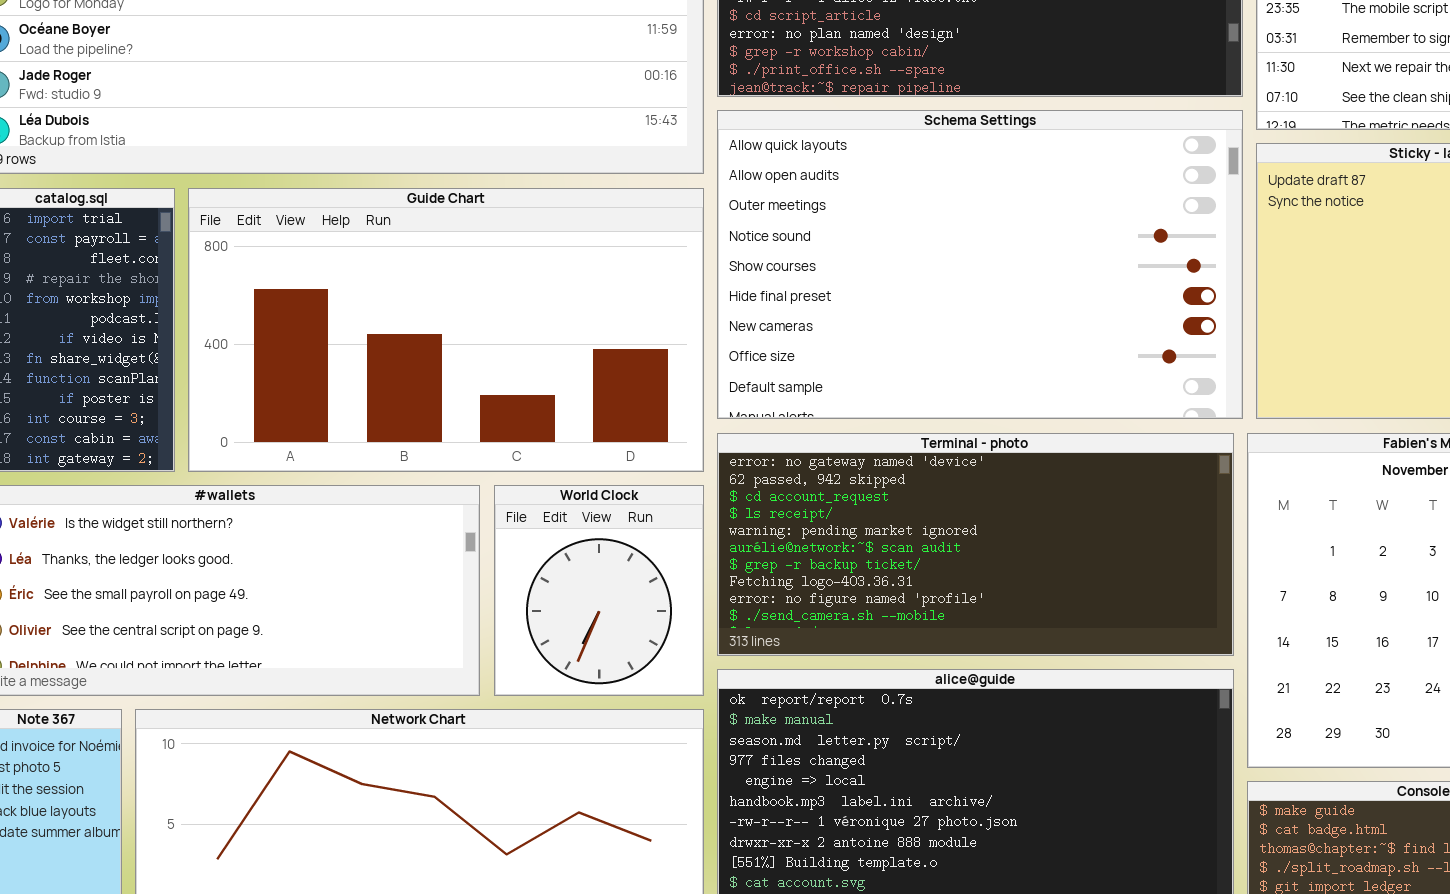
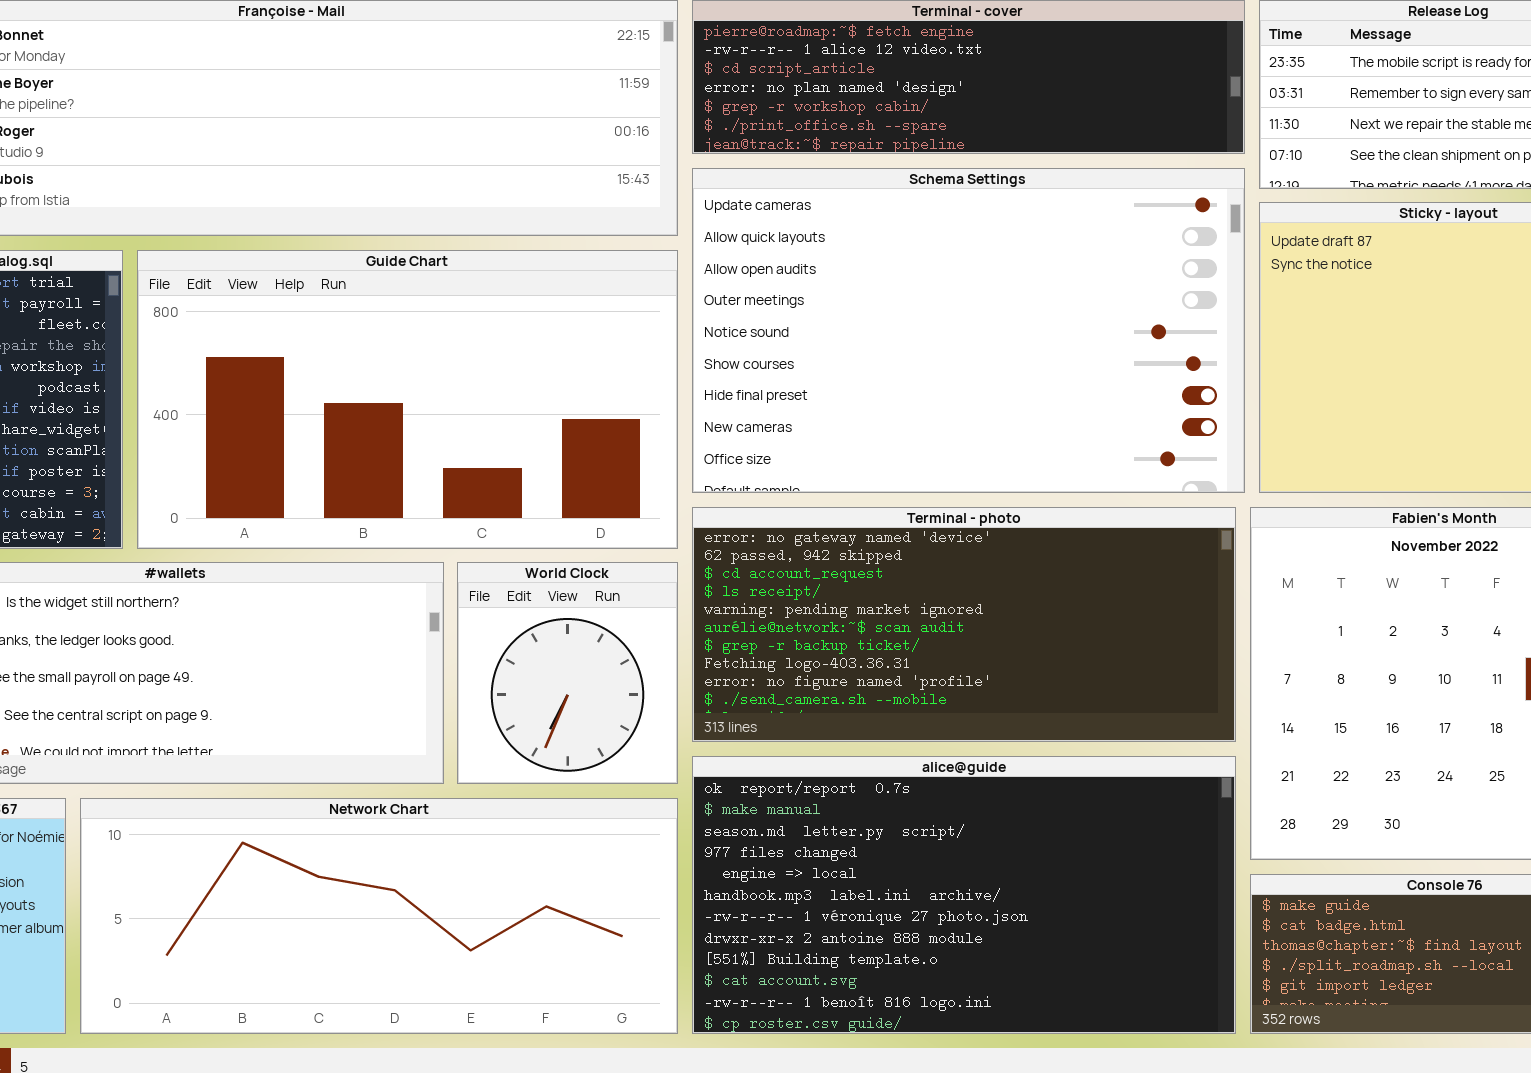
Schema Settings: [717,110,1243,419] -> [692,168,1245,493], scrolled up 1 row

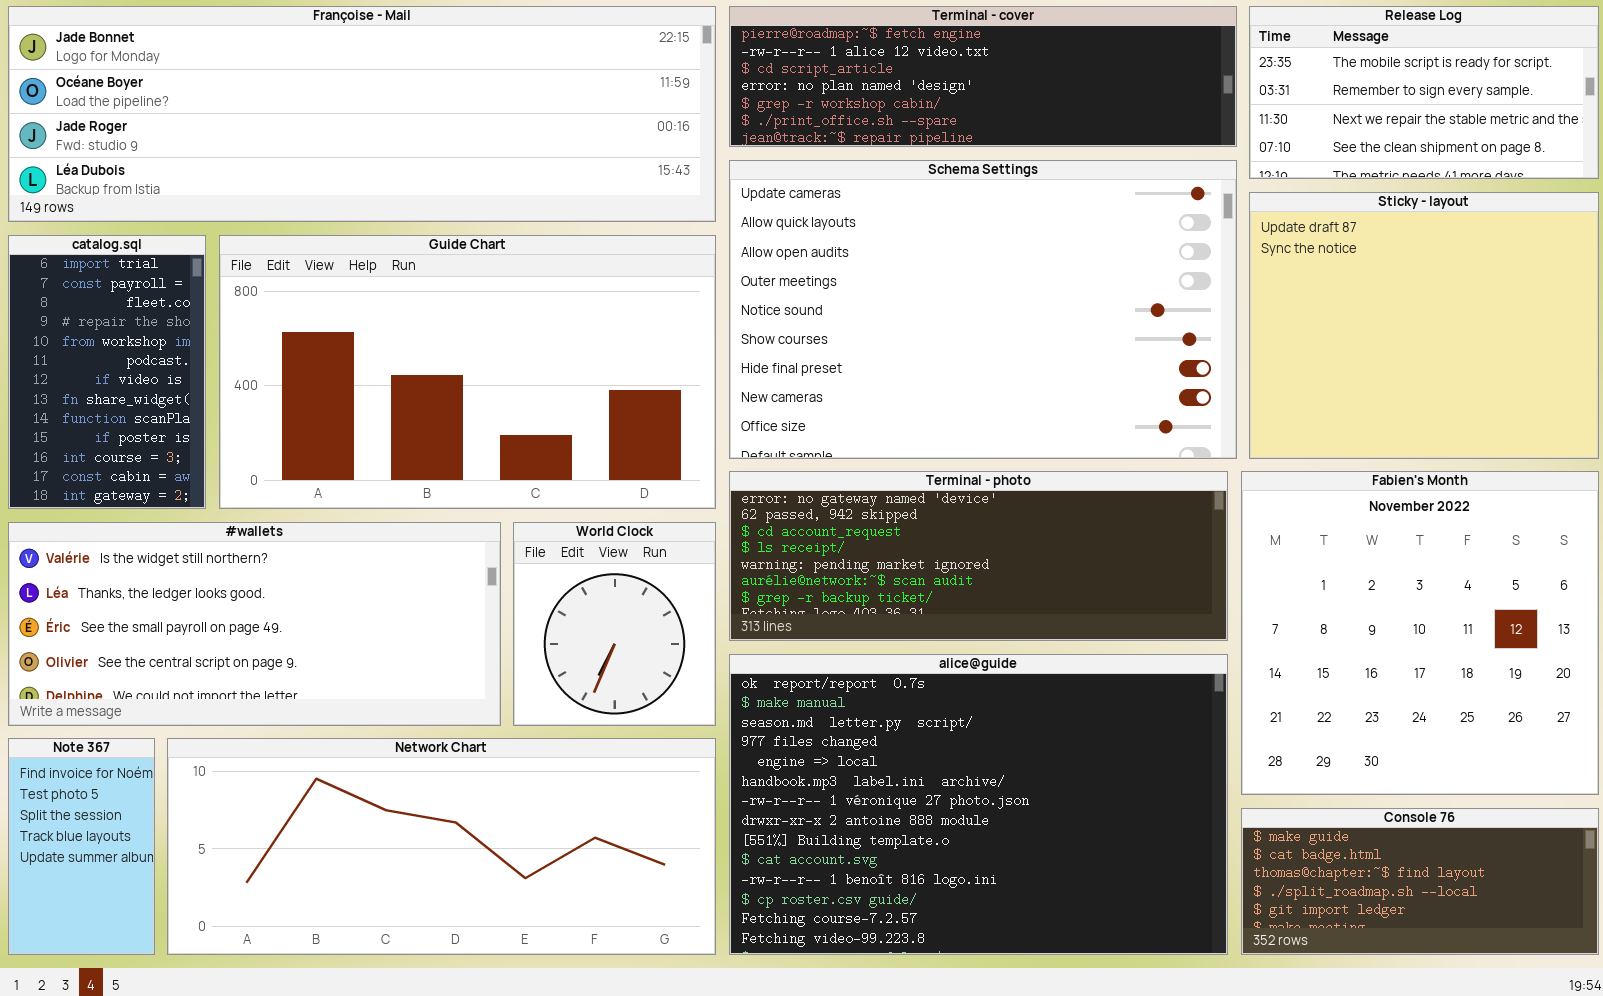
Terminal - photo: [692,507,1236,742] -> [729,471,1228,641], resized
alice@guide: [692,756,1236,1034] -> [729,654,1228,955], resized

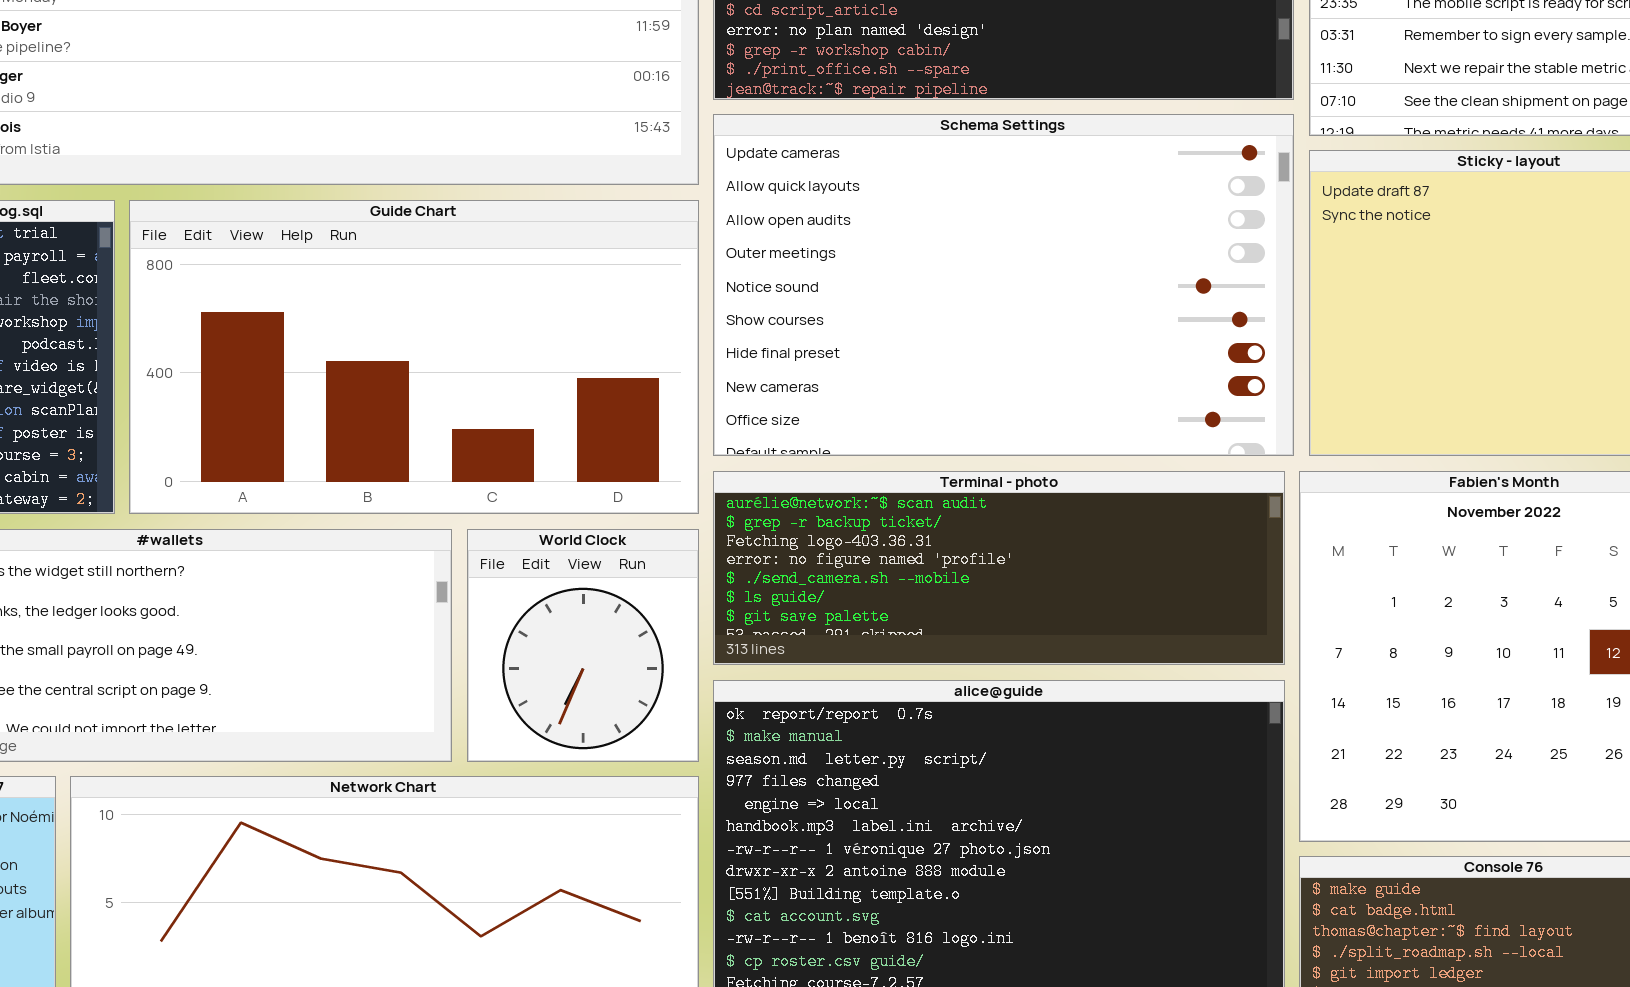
Terminal - photo: [729,471,1228,641] -> [713,471,1285,665], scrolled down 5 rows

